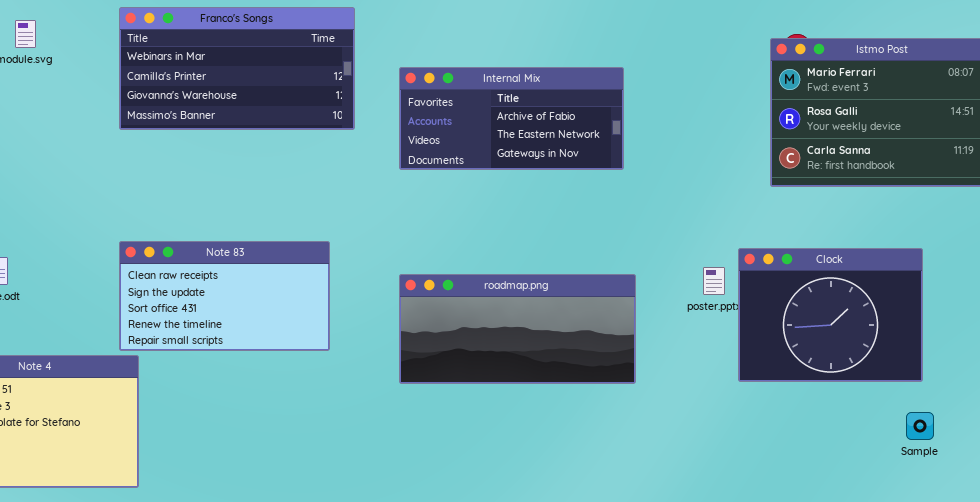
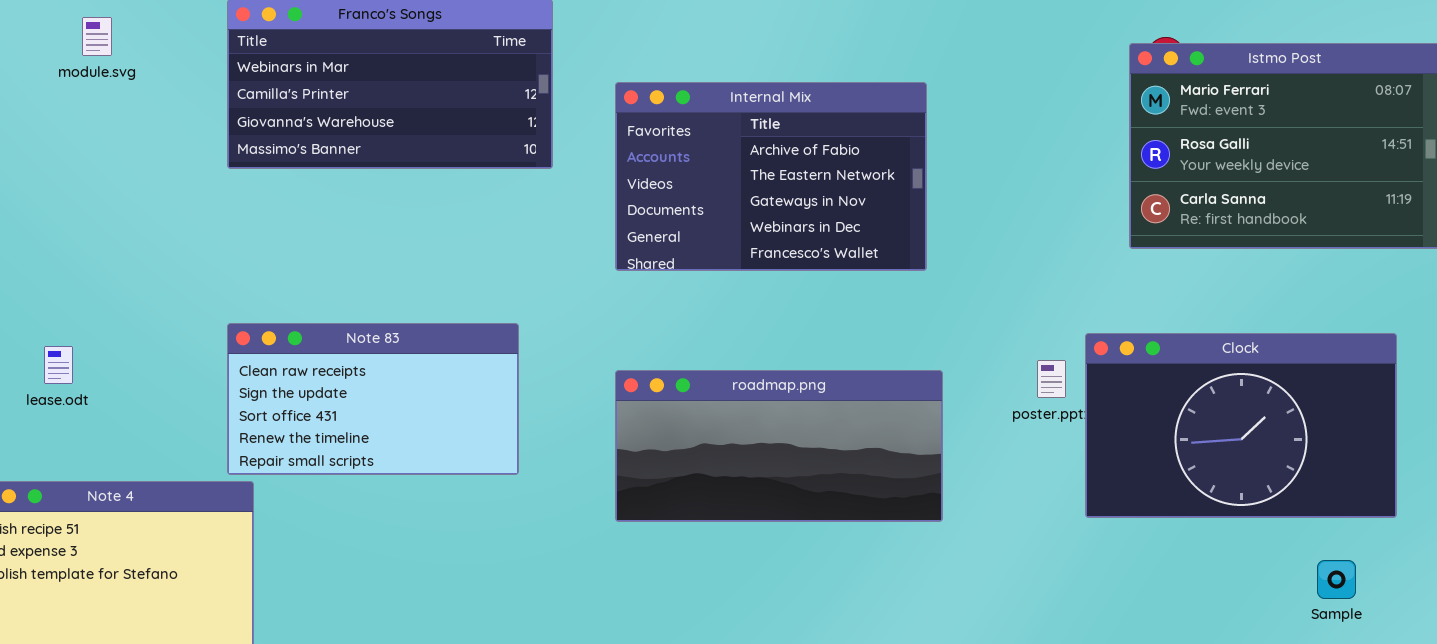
Internal Mix: [399,67,624,170] -> [615,82,927,271], resized
Clock: [738,248,923,382] -> [1085,333,1397,518], resized

